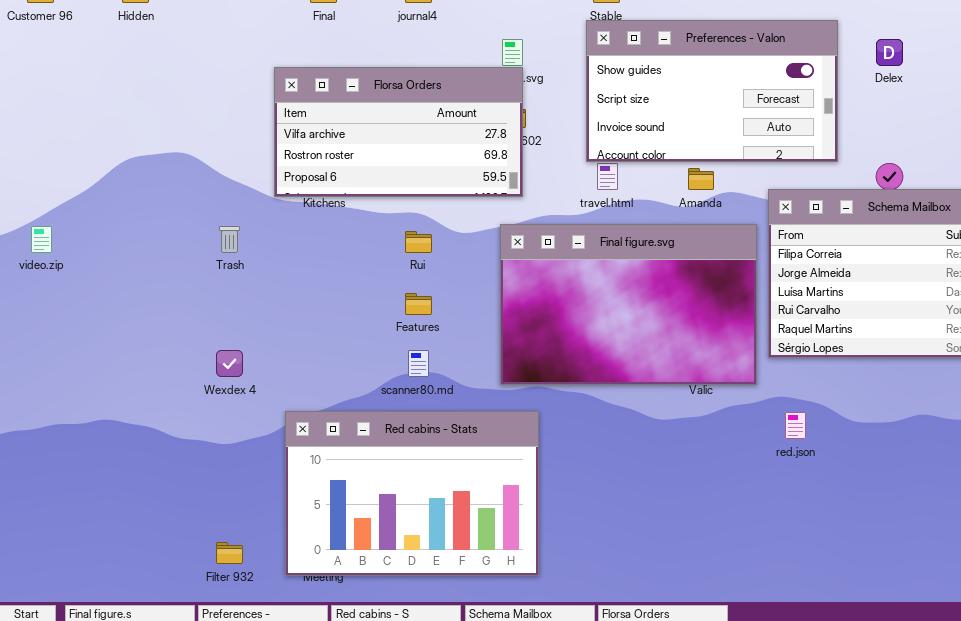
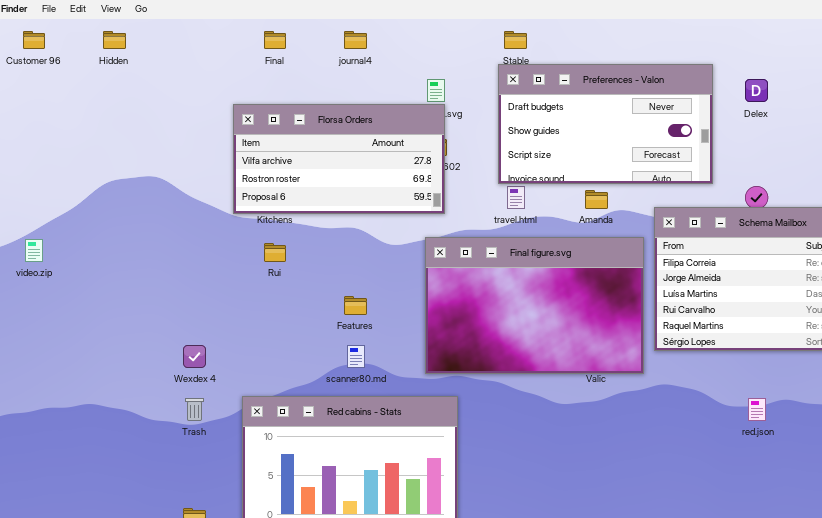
Preferences - Valon: [586,20,838,162] -> [498,64,713,184], scrolled up 1 row
Trash: [219,226,240,253] -> [185,398,204,421], moved
Rui: [405,231,432,253] -> [264,243,286,262], moved
red.json: [785,412,806,439] -> [748,398,766,421], moved

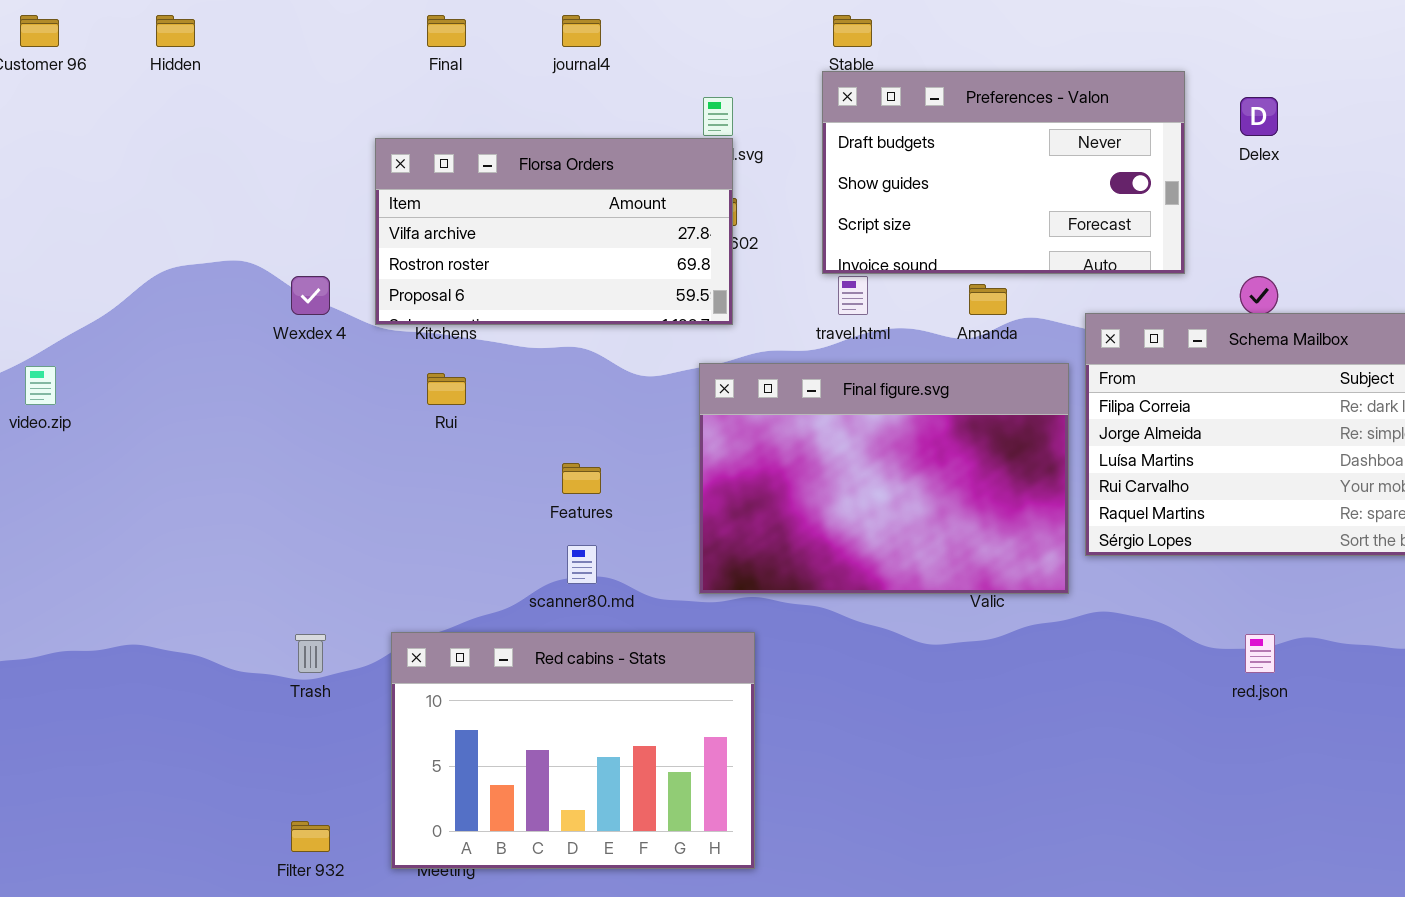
Wexdex 4: [183,345,206,368] -> [291,276,330,315], moved

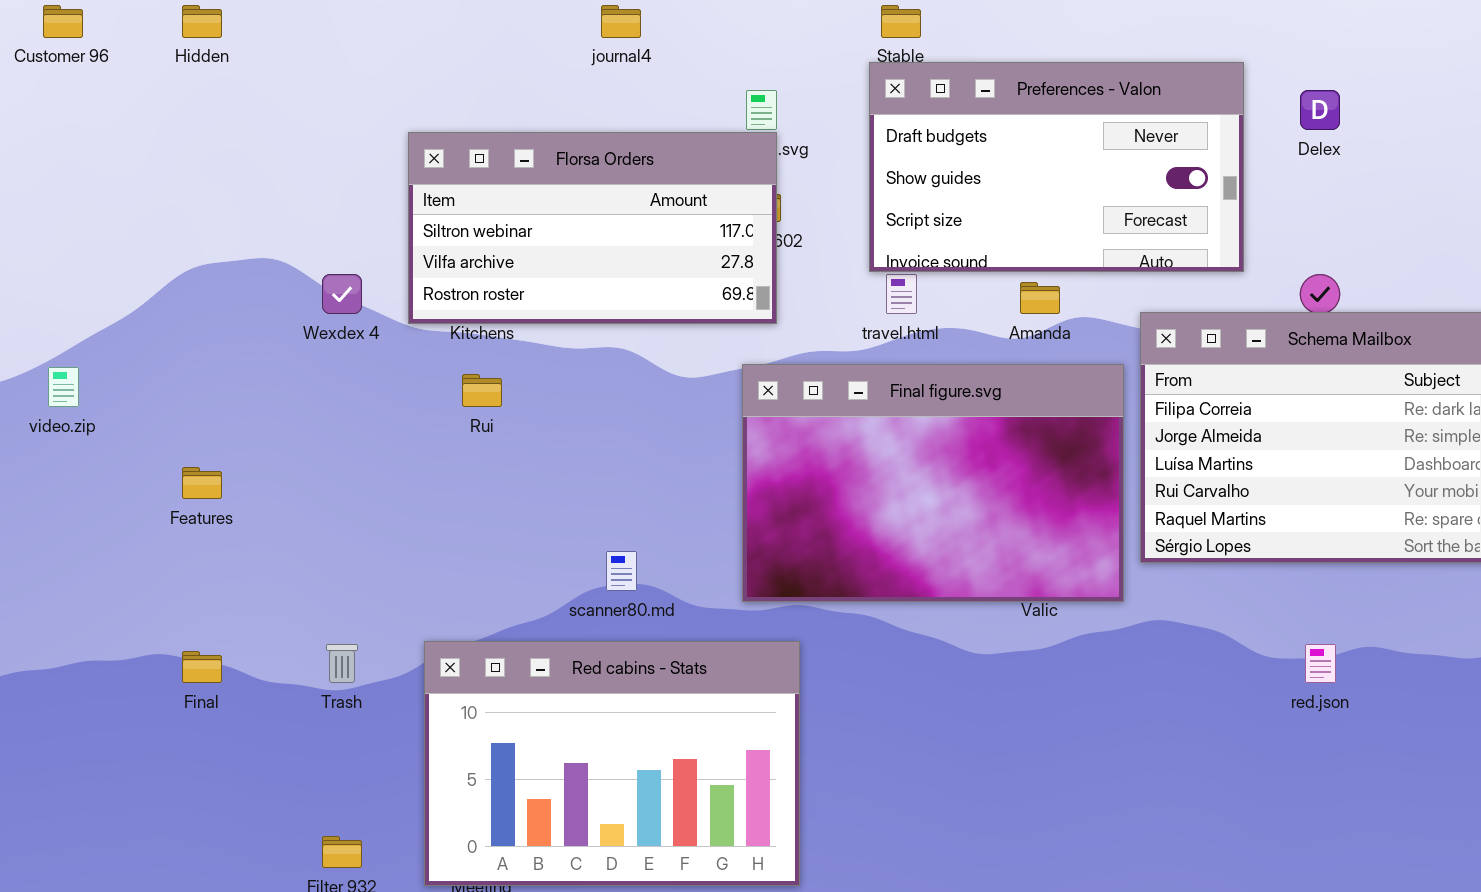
Final: [427,15,466,47] -> [182,651,222,683], moved
Florsa Orders: [375,138,733,325] -> [408,132,777,324], scrolled up 1 row
Features: [562,463,601,494] -> [182,467,222,499], moved

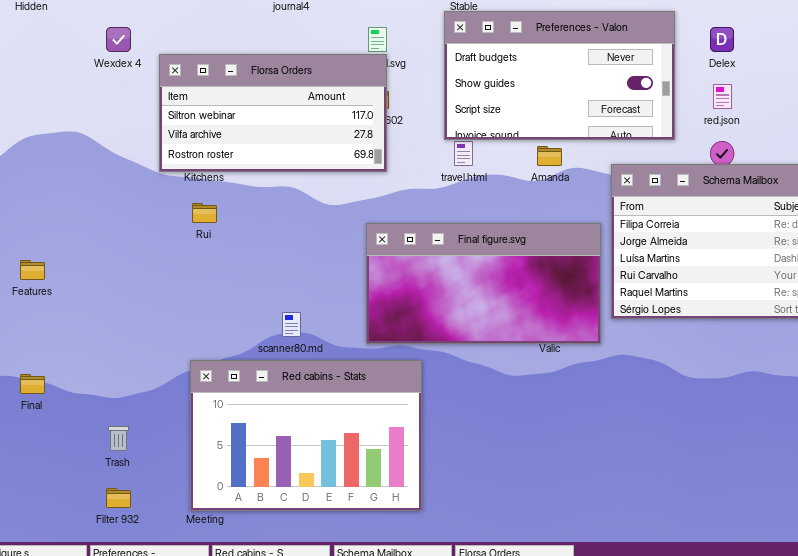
Wexdex 4: [322,274,362,314] -> [106,27,131,52], moved
Final figure.svg: [742,364,1124,602] -> [366,223,601,344], resized
Red cabins - Stats: [424,641,800,886] -> [190,360,422,511], moved
Trash: [326,644,358,683] -> [108,426,129,451], moved
red.json: [1305,644,1336,683] -> [713,84,732,109], moved

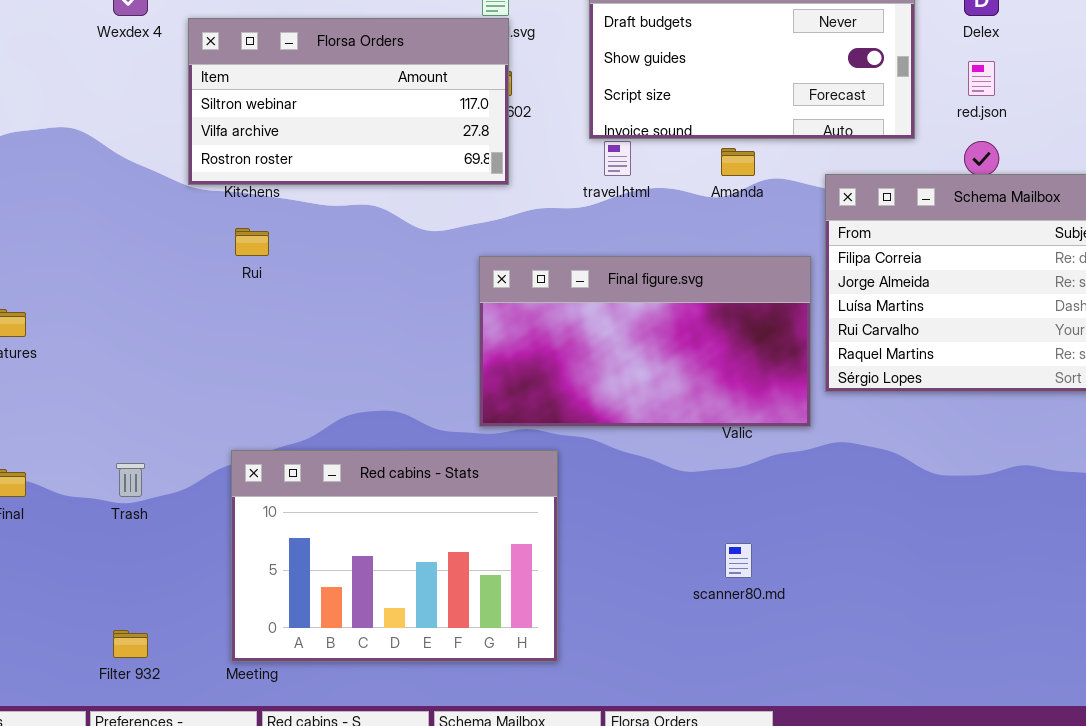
scanner80.md: [282,312,301,337] -> [725,543,752,578], moved
Trash: [108,426,129,451] -> [116,463,145,497], moved

